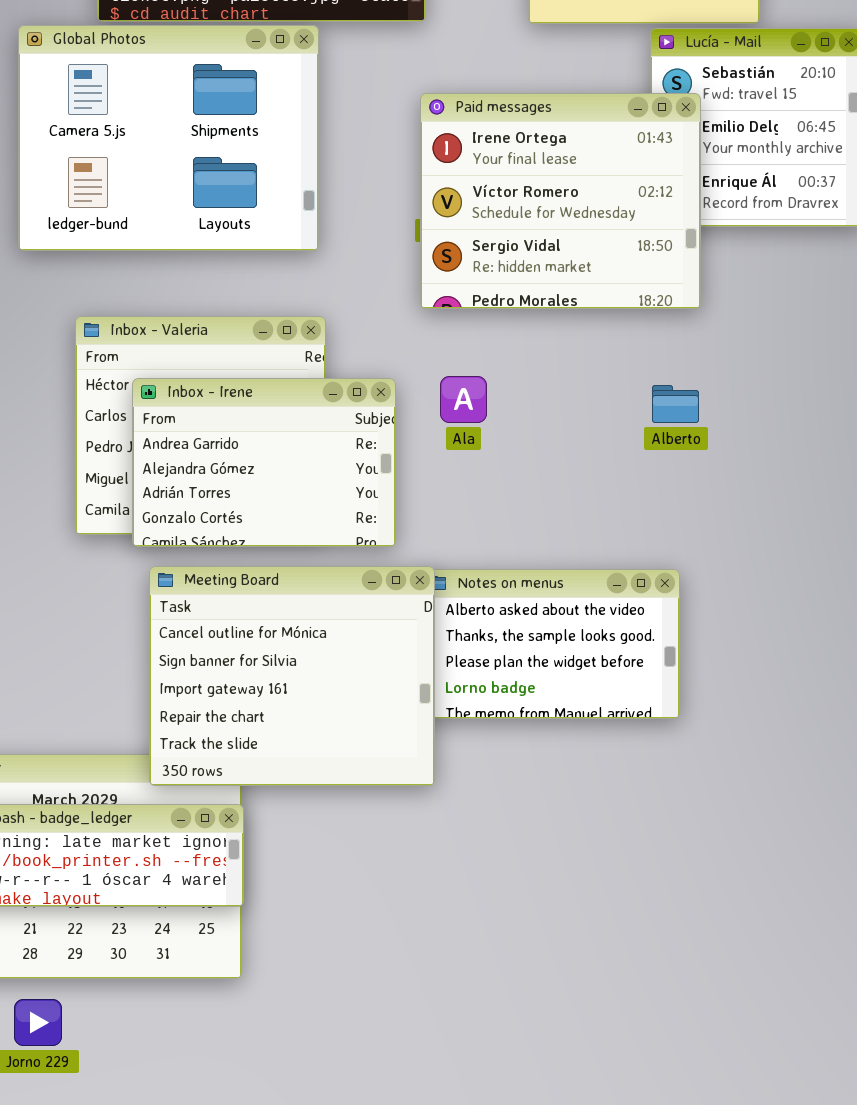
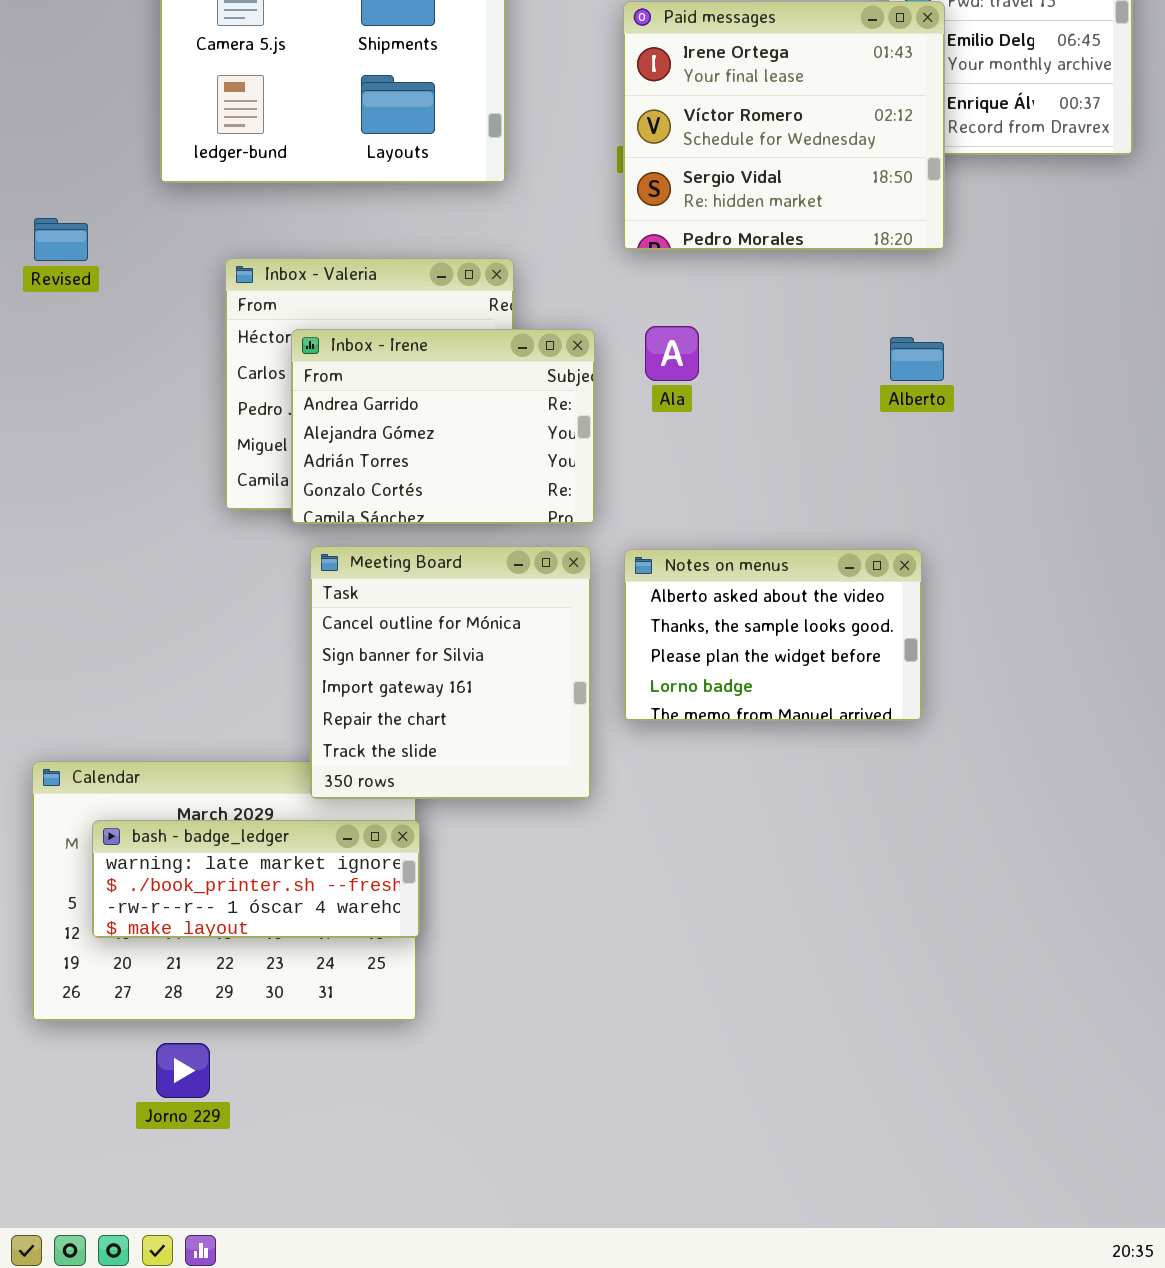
Meeting Board: [149,566,435,786] -> [310,546,591,799], resized

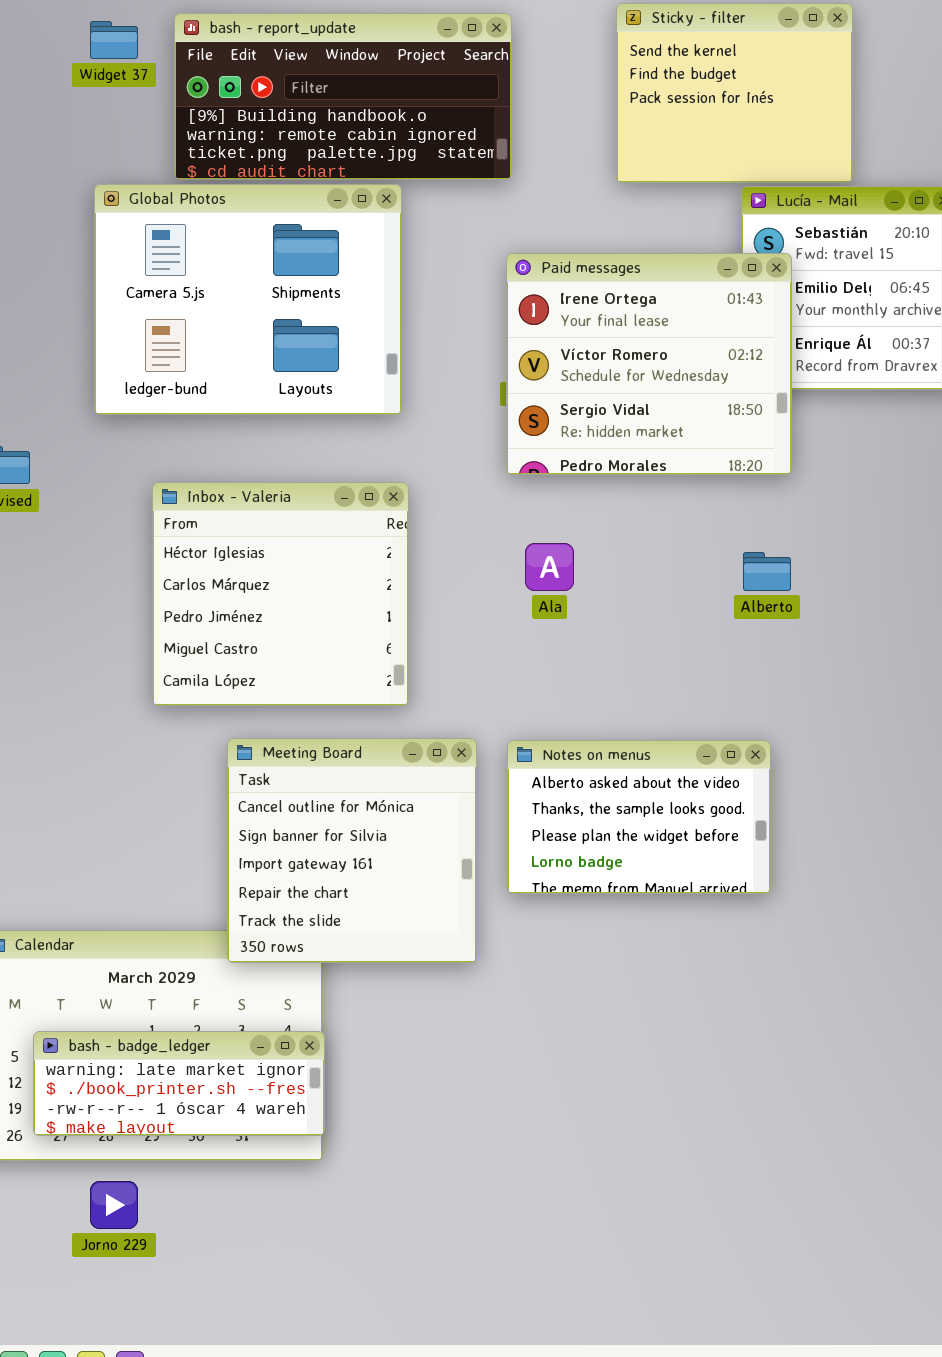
Inbox - Irene: [291,329,595,524] -> none, closed
bash - badge_ledger: [92,820,420,938] -> [33,1031,325,1136], moved

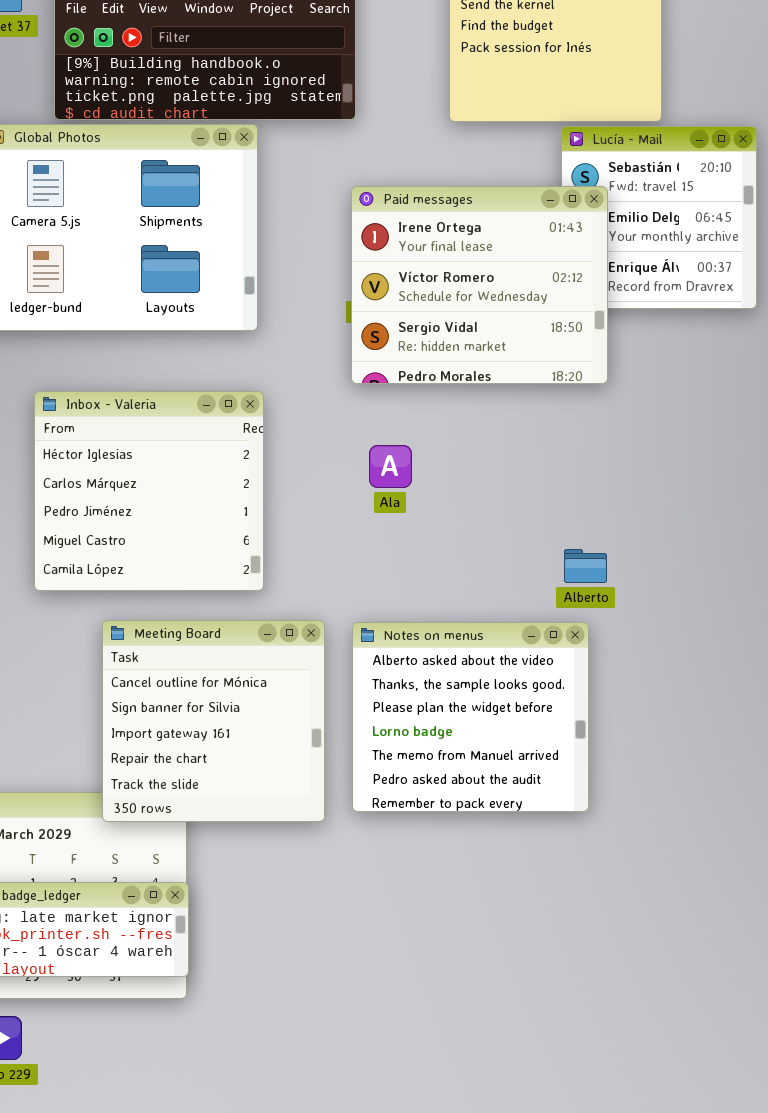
Alberto: [743,552,791,591] -> [564,549,607,583], moved
Notes on menus: [507,740,771,894] -> [352,622,589,812], resized

